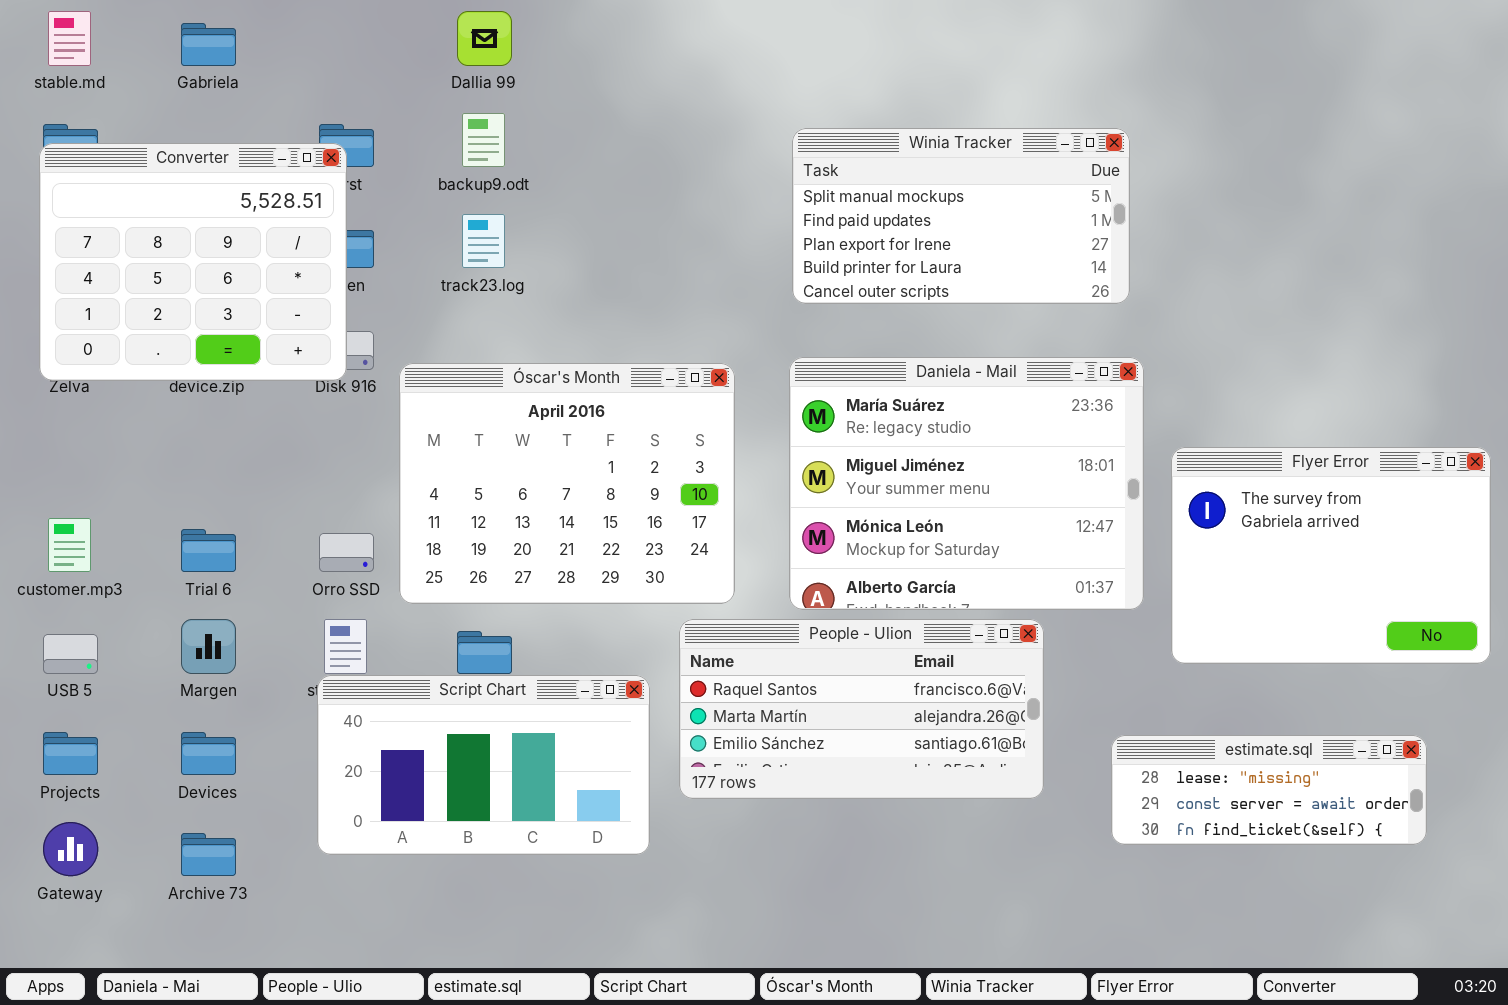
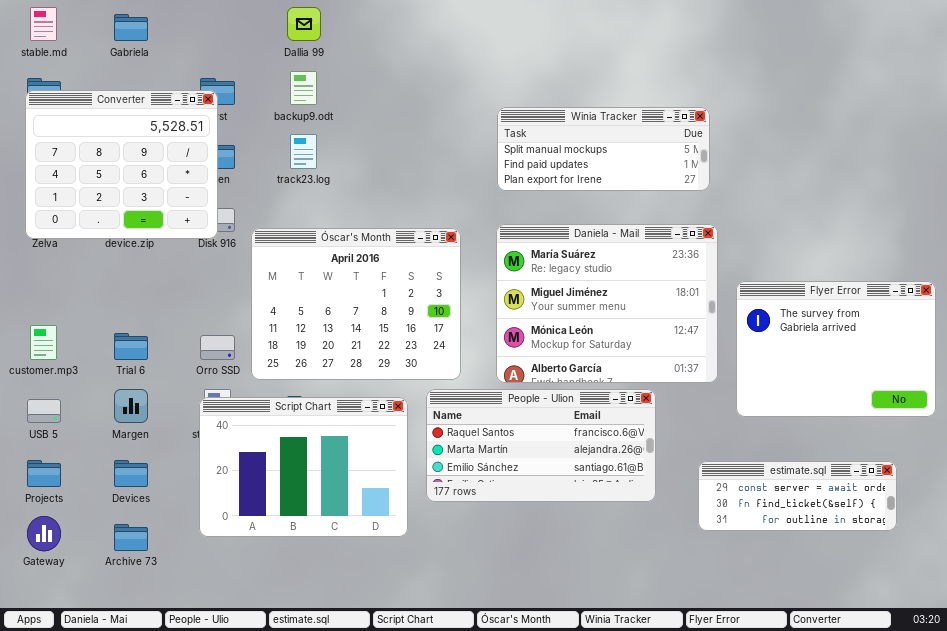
Winia Tracker: [792,128,1130,304] -> [497,107,710,191], resized
Script Chart: [317,675,650,855] -> [199,397,408,537], resized
estimate.sql: [1111,735,1427,845] -> [698,461,897,531], scrolled down 1 row

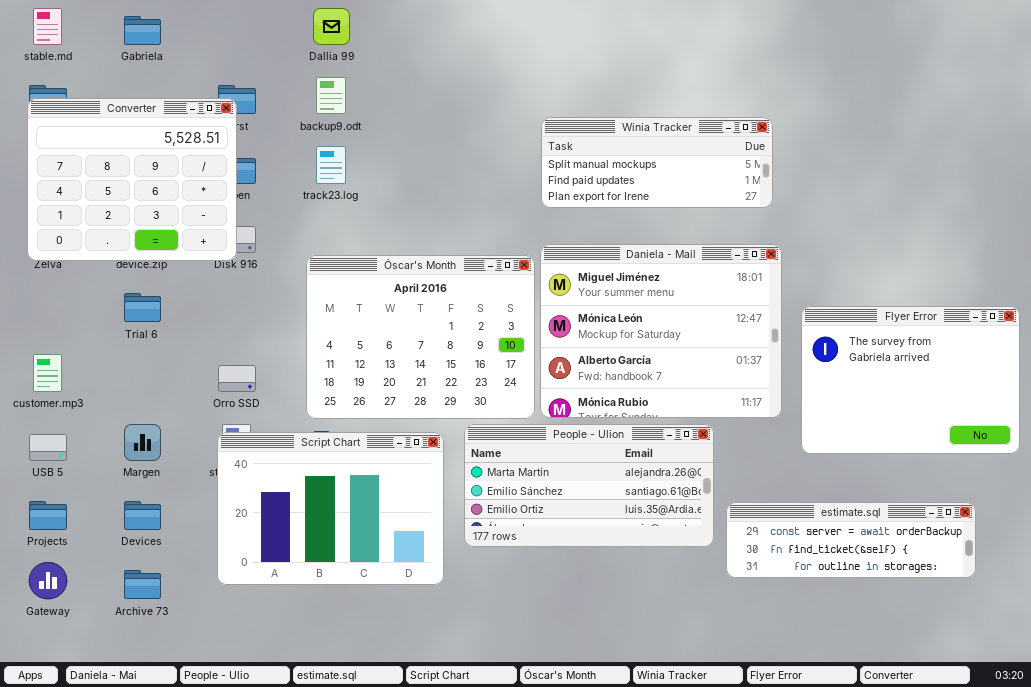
Daniela - Mail: [496,224,718,383] -> [540,244,782,418], scrolled down 1 row
Óscar's Month: [251,228,461,380] -> [306,255,535,419], moved
Trial 6: [114,333,148,360] -> [124,293,161,322], moved
People - Ulion: [426,389,656,502] -> [464,424,714,547], scrolled down 1 row
estimate.sql: [698,461,897,531] -> [726,502,976,578], resized

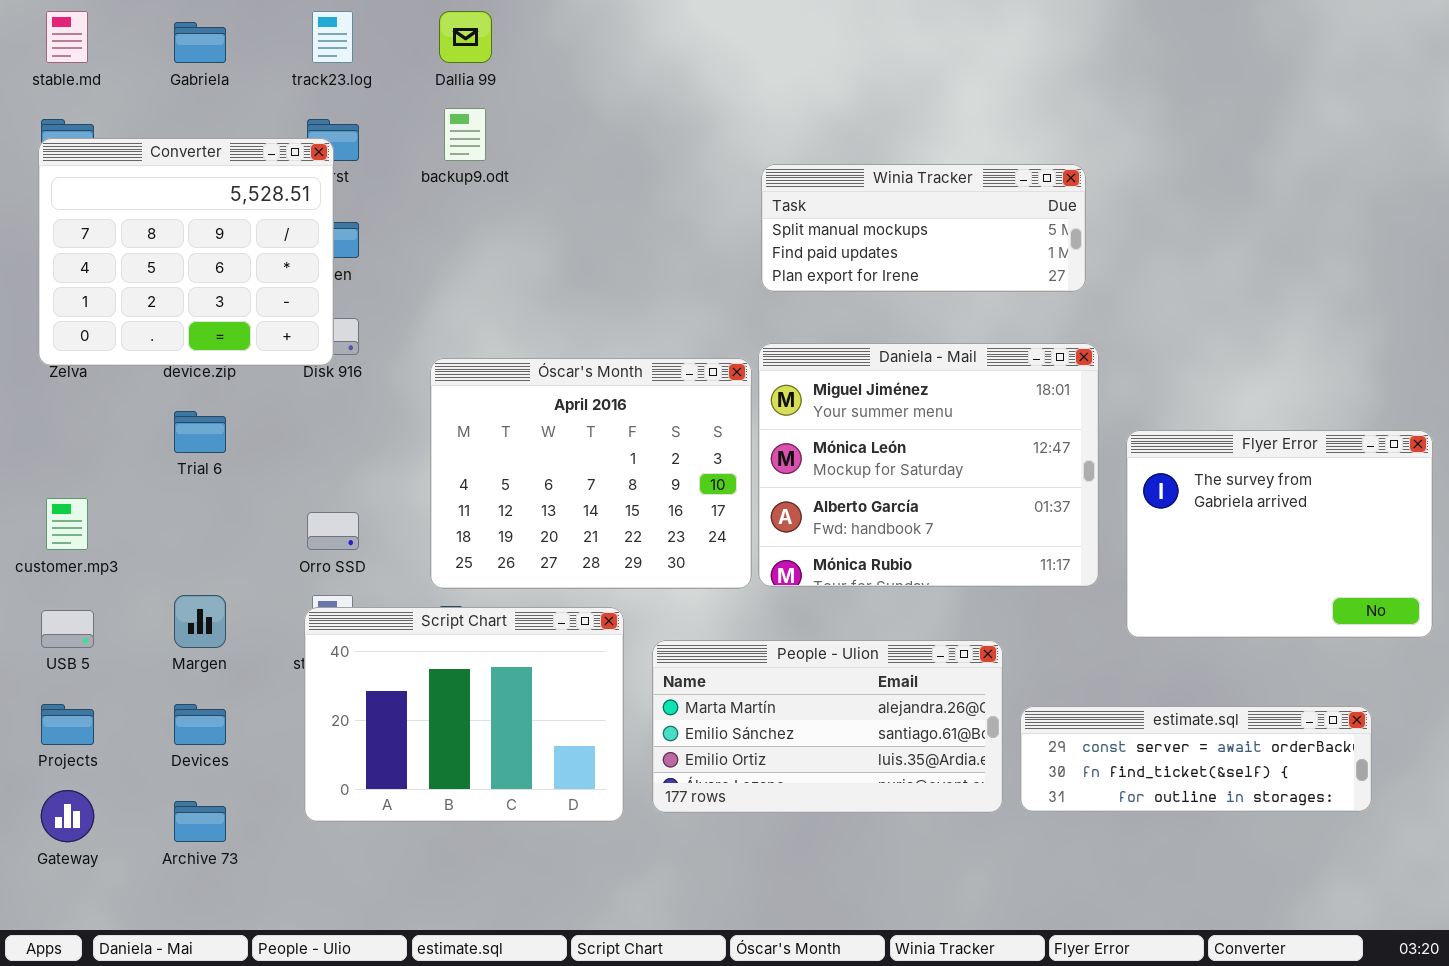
track23.log: [316,146,346,184] -> [312,11,353,63], moved
People - Ulion: [464,424,714,547] -> [652,640,1003,813], moved

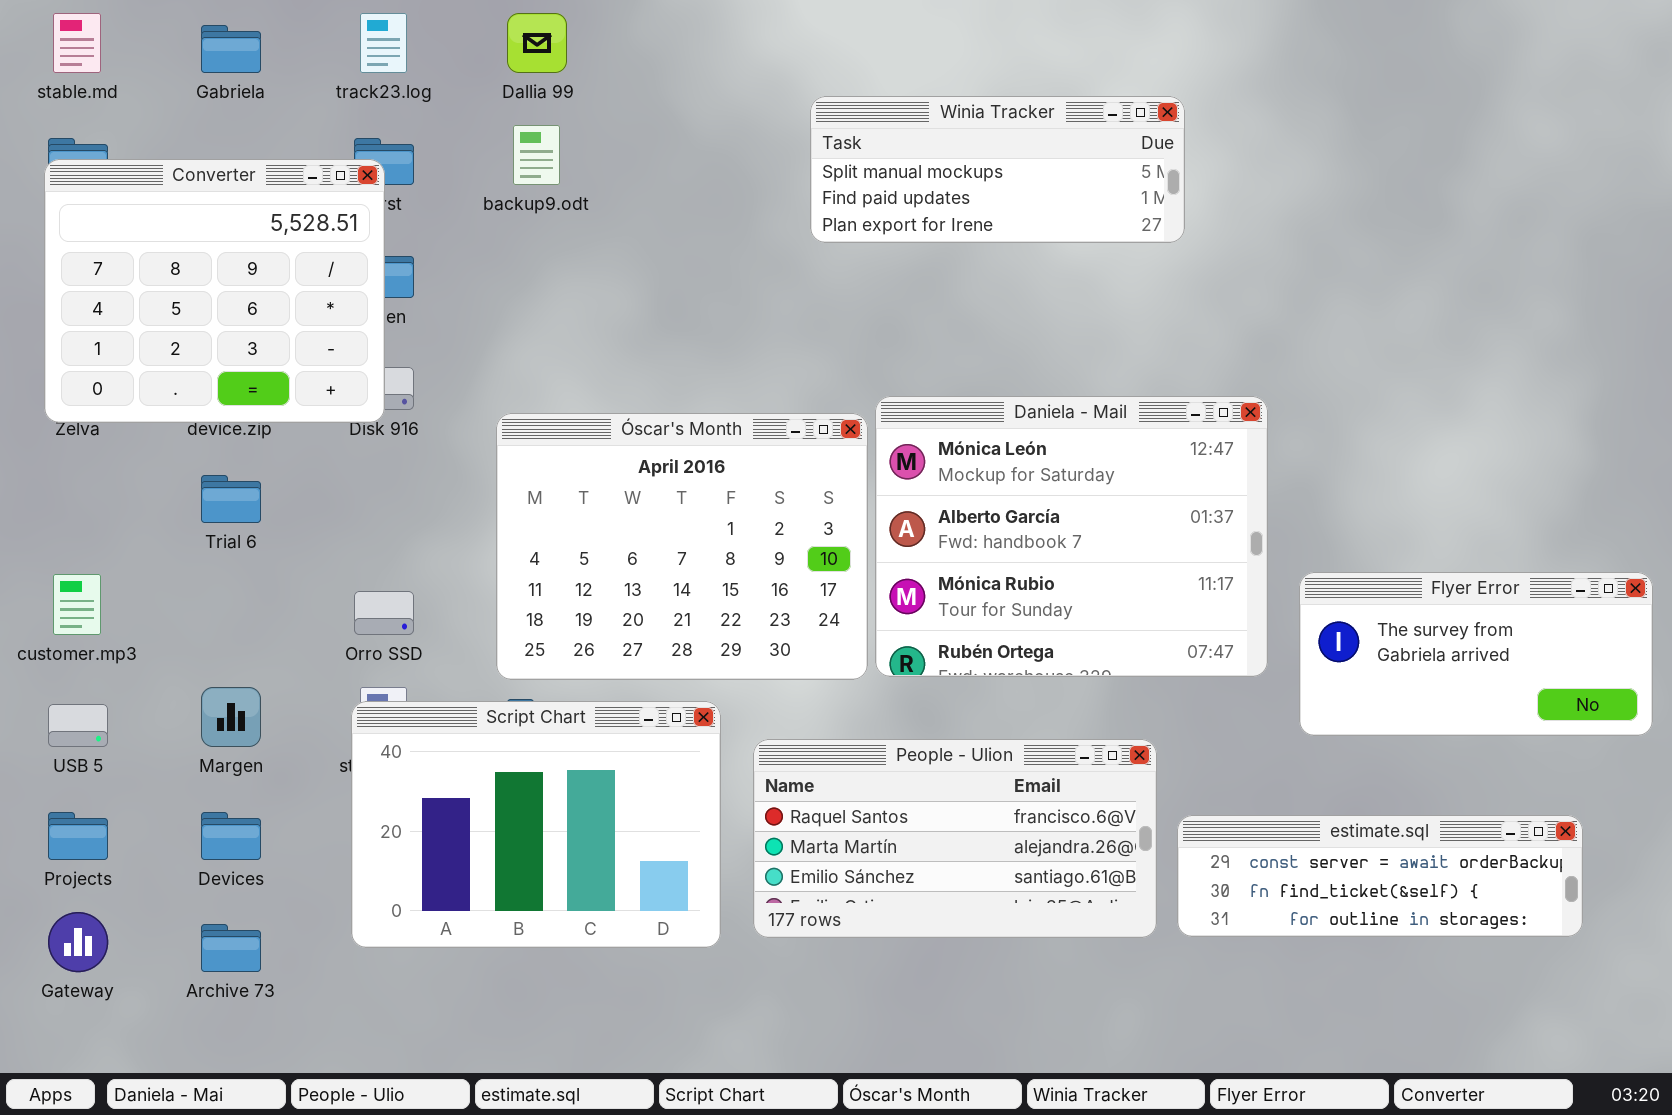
Winia Tracker: [761,164,1086,292] -> [810,96,1185,243], moved
Daniela - Mail: [758,343,1099,587] -> [875,396,1268,677], scrolled down 1 row
Flyer Error: [1126,430,1433,638] -> [1299,572,1653,736], resized
People - Ulion: [652,640,1003,813] -> [753,739,1157,938], scrolled up 1 row

